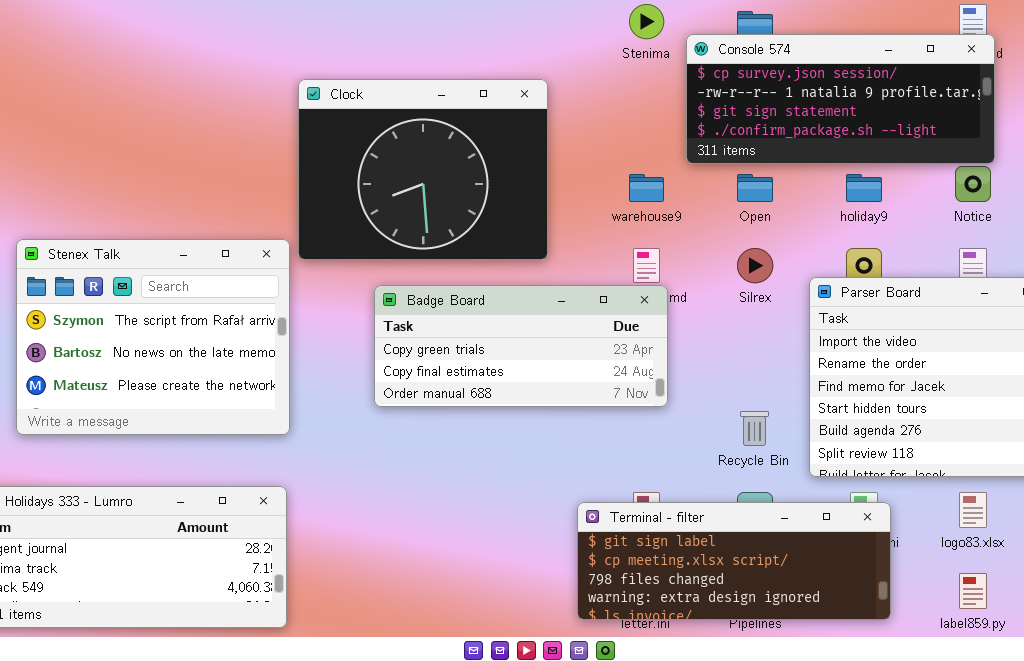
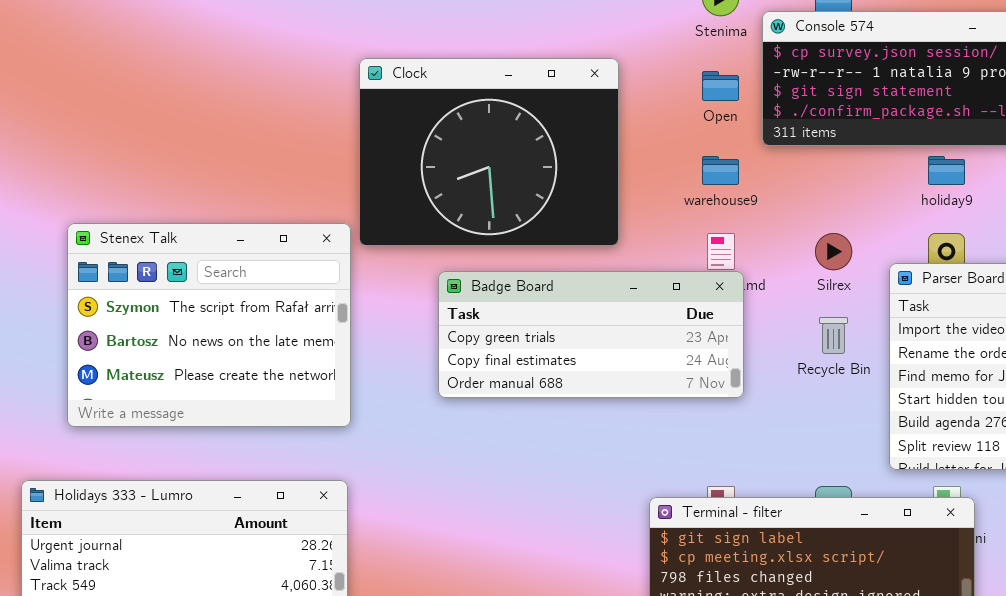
Open: [737,174,773,202] -> [702,71,739,101], moved
Recycle Bin: [740,411,769,446] -> [819,317,848,354], moved

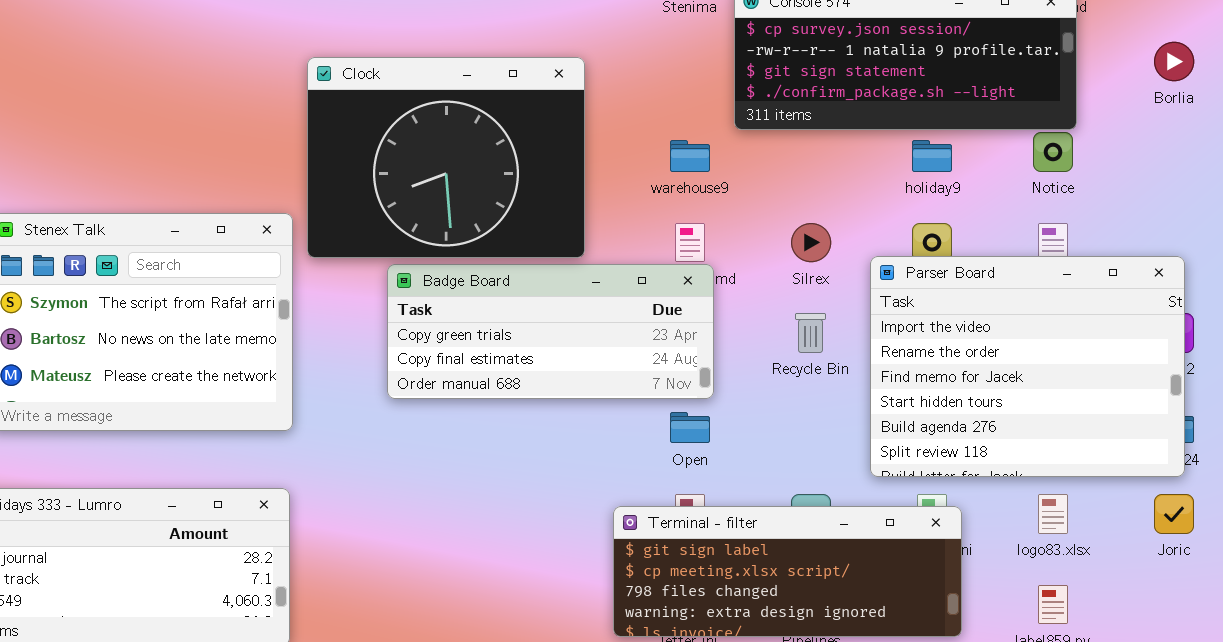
Clock: [359,58,619,246] -> [307,57,585,258], moved
Open: [702,71,739,101] -> [670,412,710,443], moved

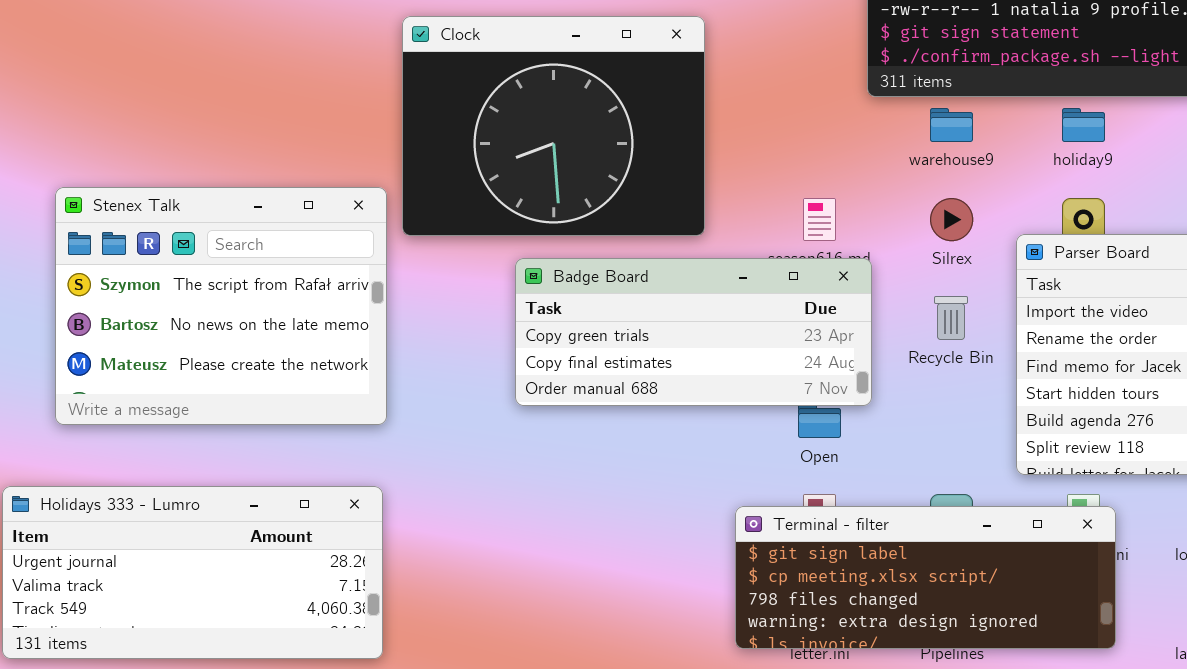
warehouse9: [670,140,710,172] -> [930,108,973,142], moved
Badge Board: [387,264,714,399] -> [515,258,872,406], moved

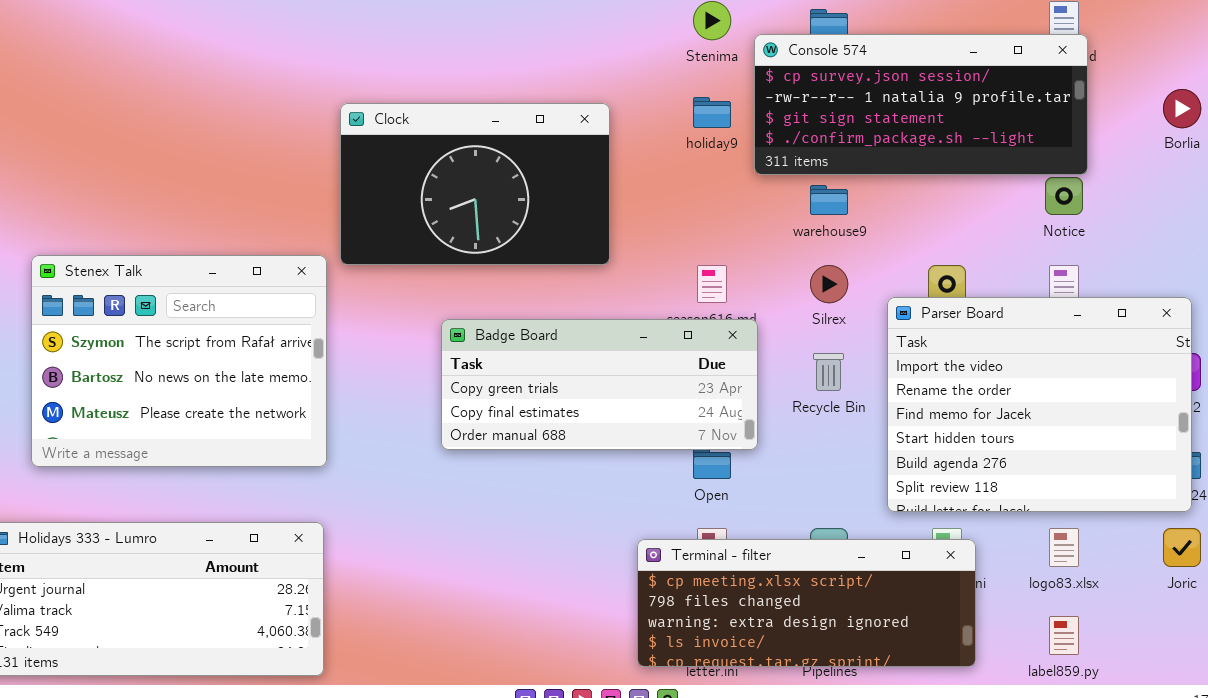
Clock: [402,16,705,236] -> [340,103,610,265], resized
holiday9: [1062,108,1105,142] -> [693,97,731,128], moved
Terminal - filter: [735,506,1116,649] -> [637,539,976,667], scrolled down 1 row

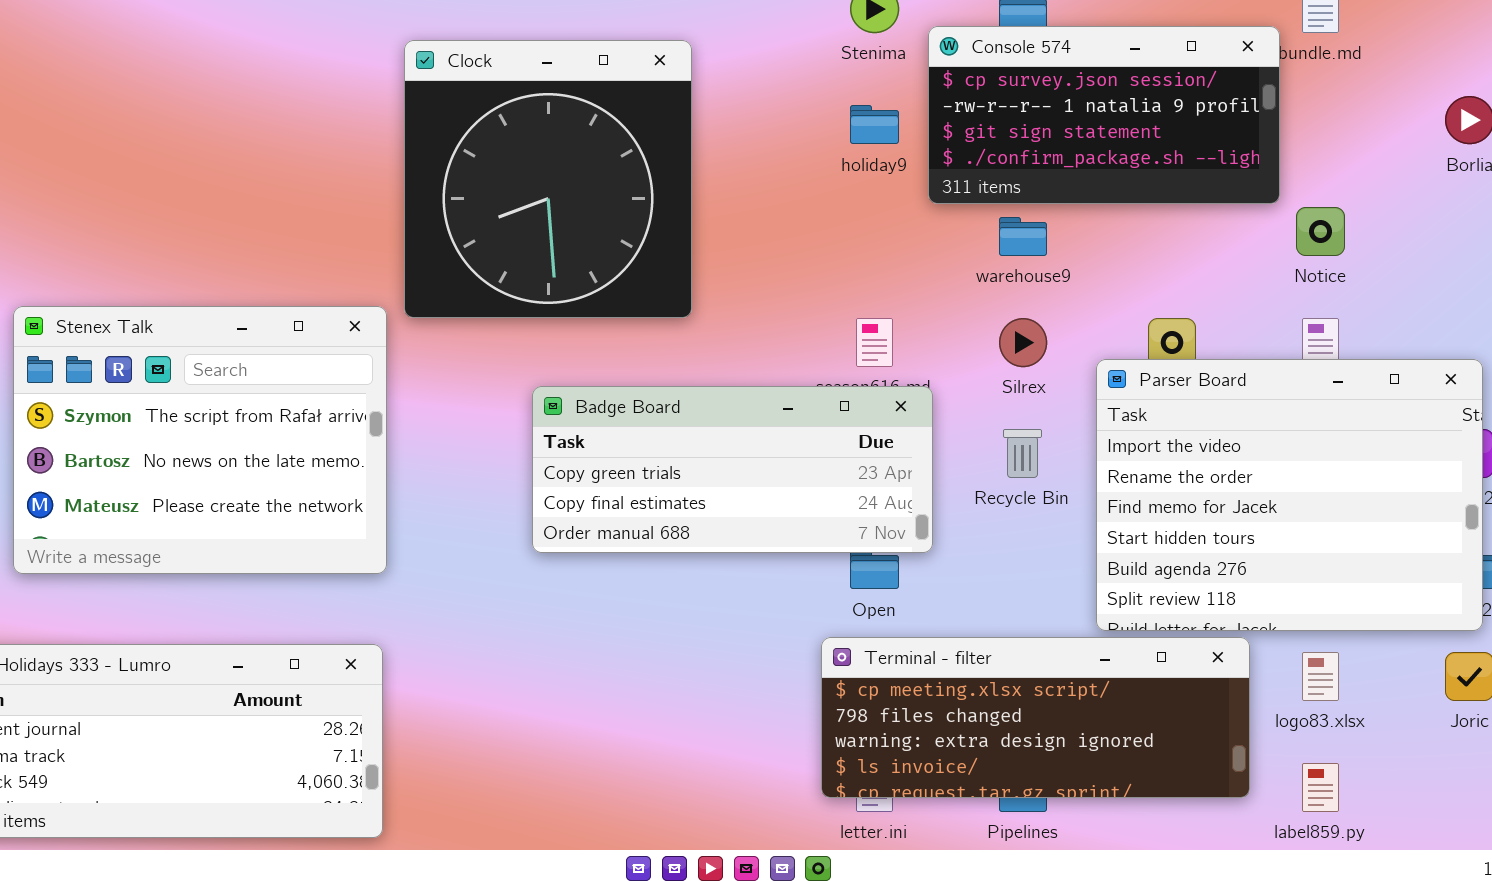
Console 574: [754,34,1088,175] -> [928,26,1280,204], resized
Clock: [340,103,610,265] -> [404,40,692,318], resized
Terminal - filter: [637,539,976,667] -> [821,637,1250,798], moved

